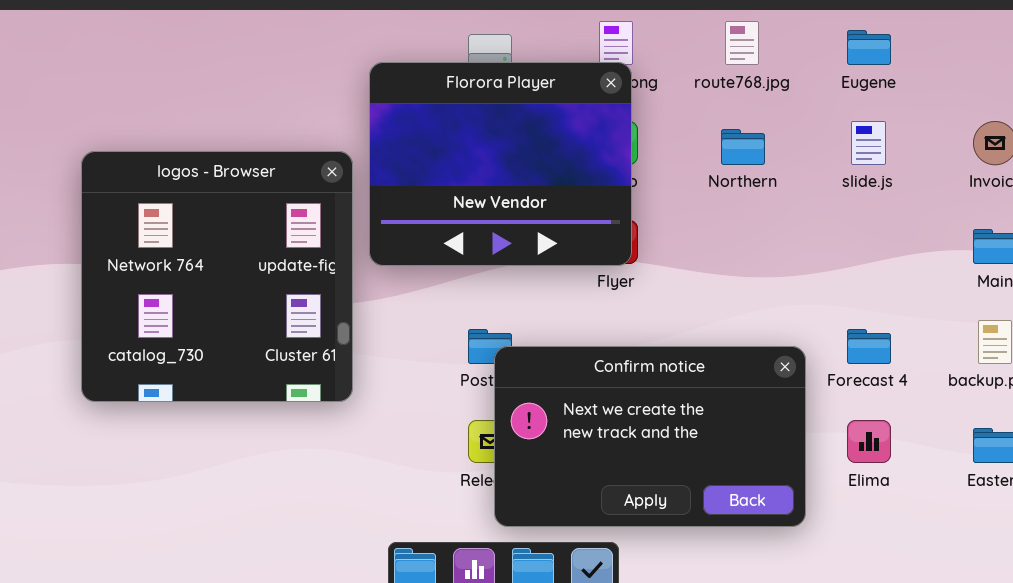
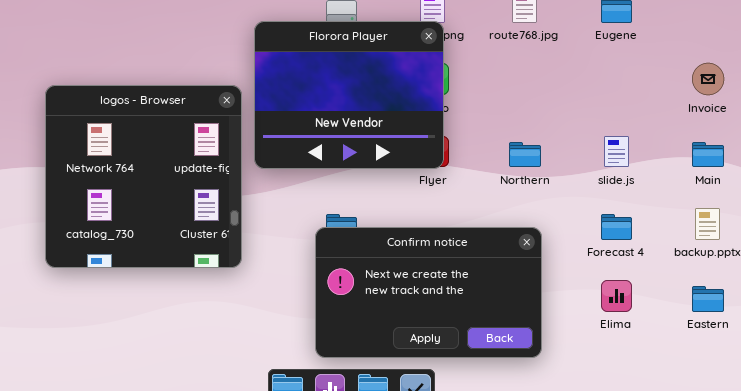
slide.js: [851,121,886,165] -> [604,136,629,167], moved
Northern: [721,129,765,165] -> [509,142,541,167], moved
Confirm notice: [494,346,806,527] -> [315,227,542,358], moved

